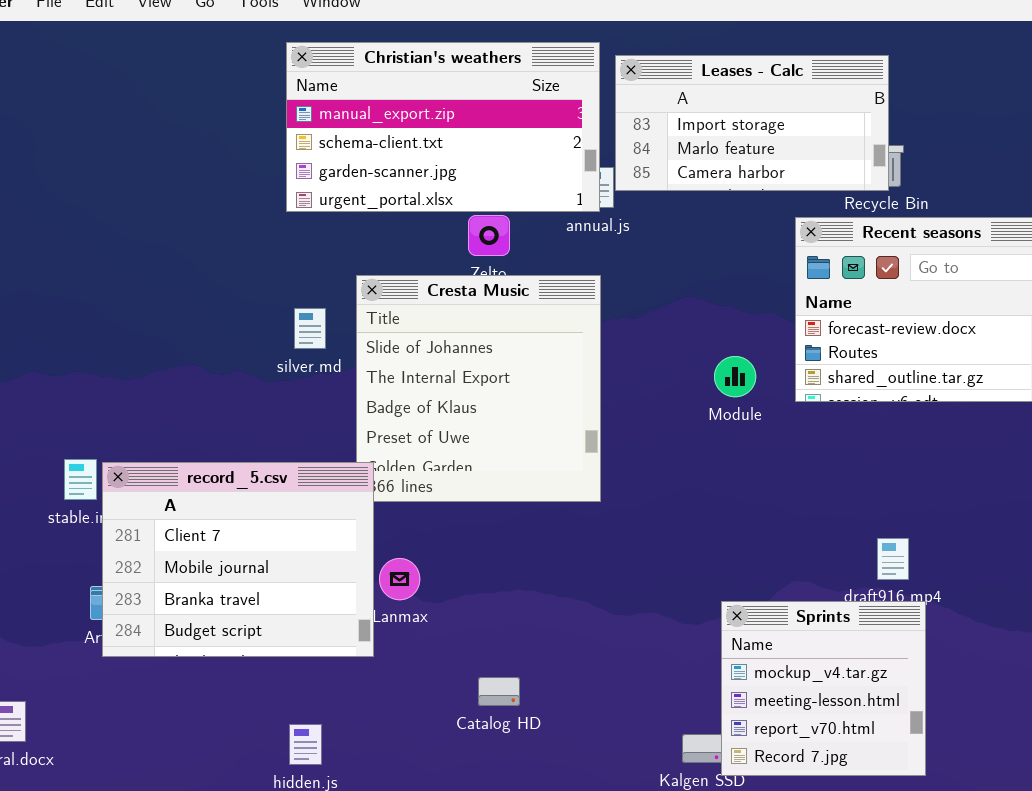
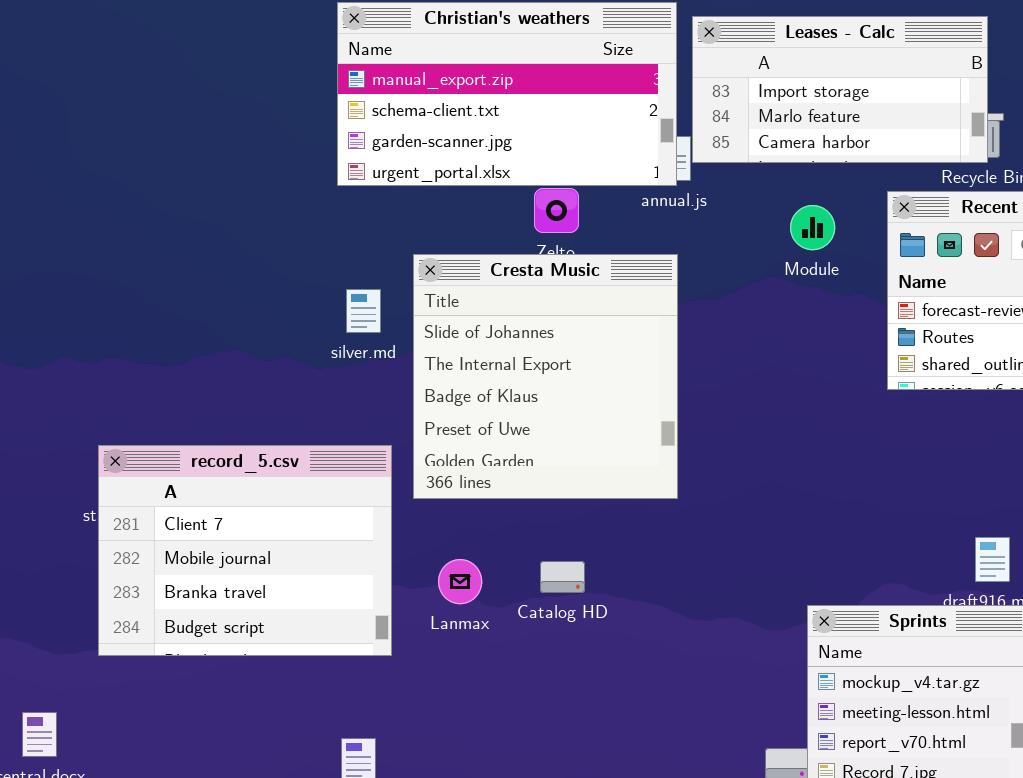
Module: [714,356,756,397] -> [790,205,835,250], moved
record_5.csv: [102,462,374,657] -> [98,445,392,656], moved
Catalog HD: [478,677,520,706] -> [540,561,585,593], moved

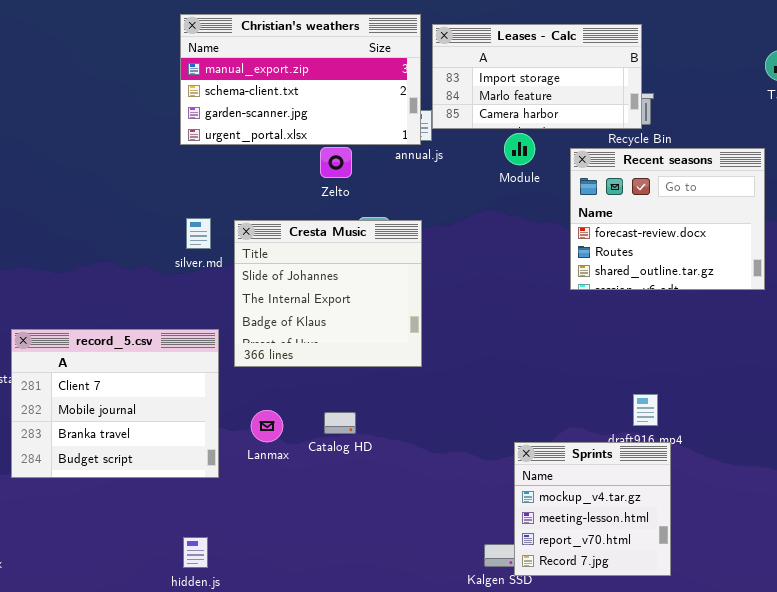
Module: [790,205,835,250] -> [504,133,535,165], moved
Cresta Music: [413,254,678,499] -> [234,220,422,367], resized

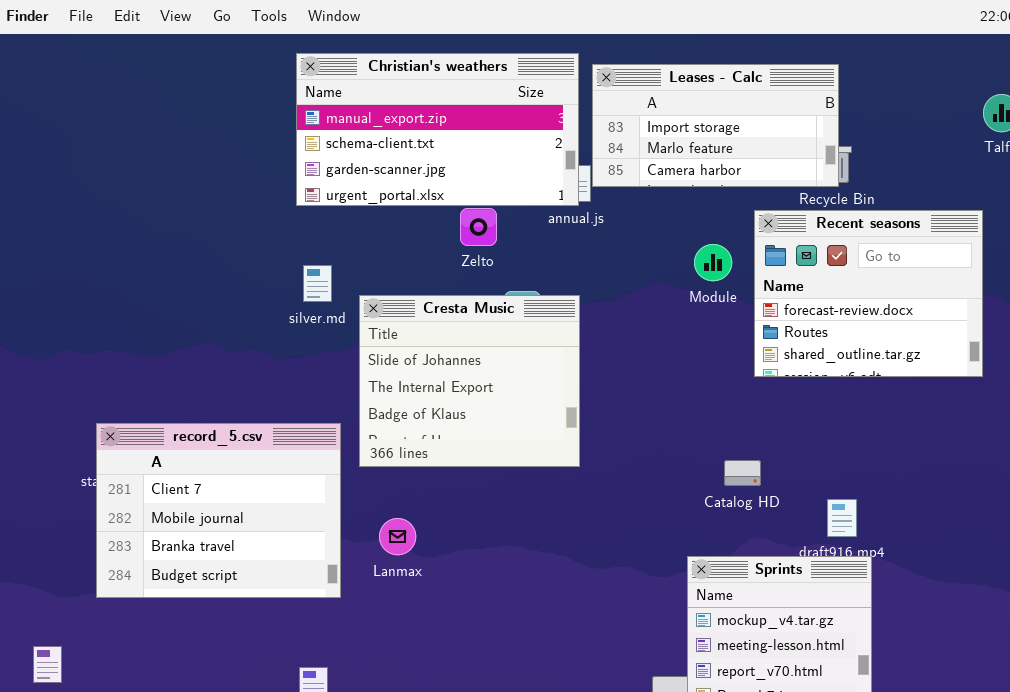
Module: [504,133,535,165] -> [694,244,732,281], moved
silver.md: [186,218,211,249] -> [303,265,332,302], moved
Catalog HD: [324,412,356,434] -> [724,460,761,486], moved

